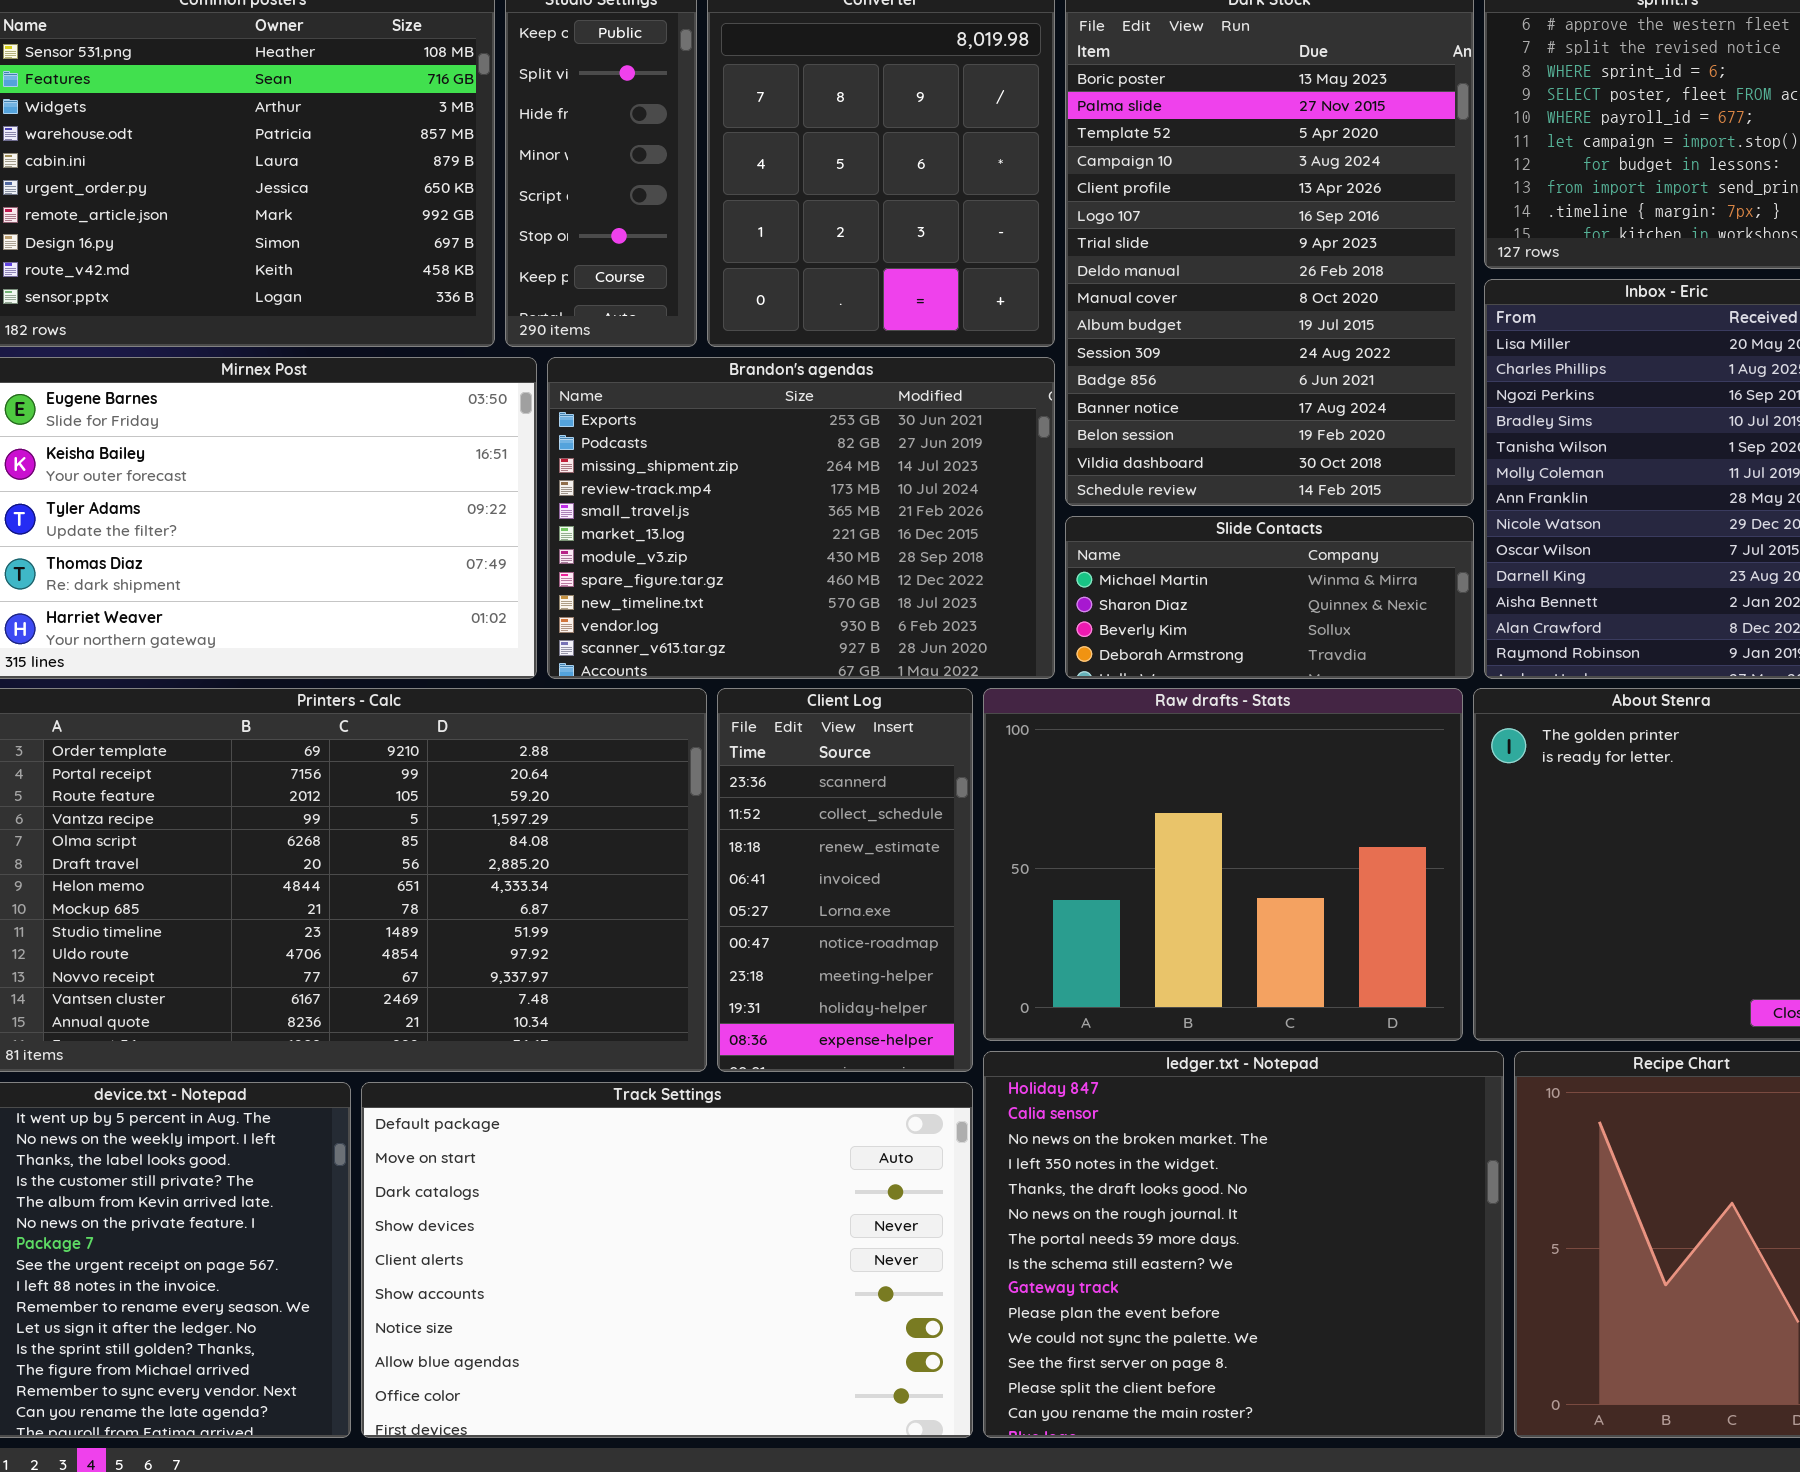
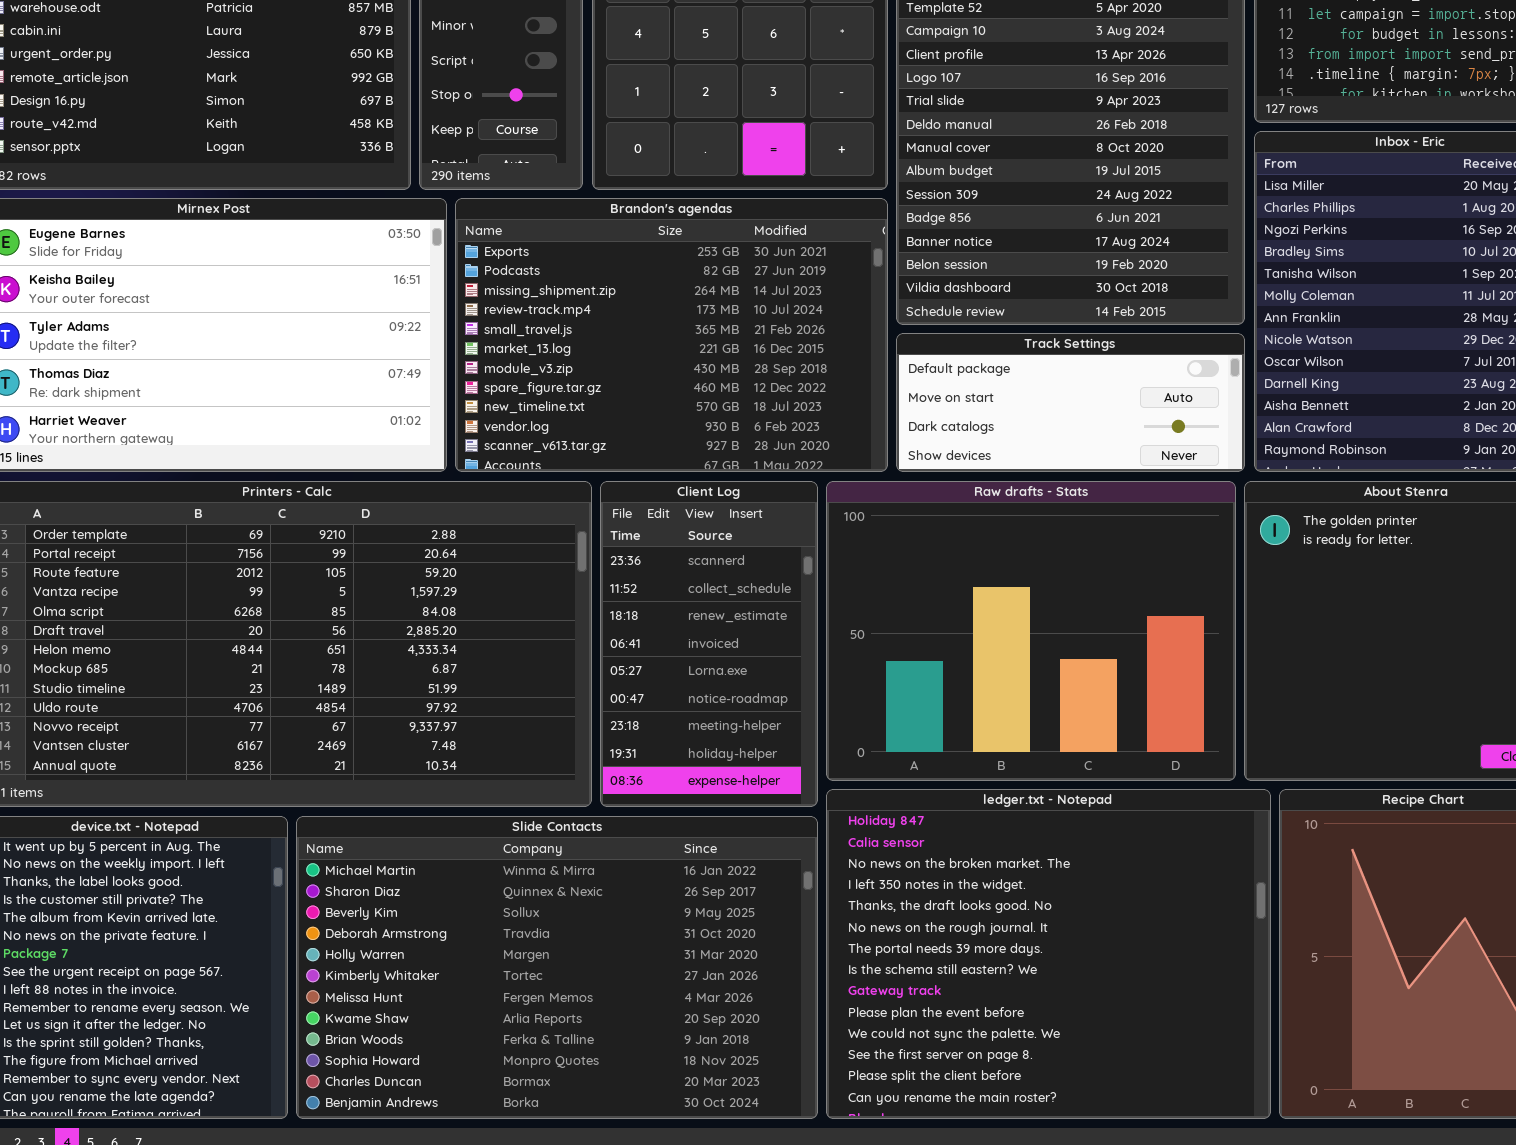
Slide Contacts: [1065,516,1474,679] -> [296,816,818,1119], moved, resized
Track Settings: [361,1082,973,1438] -> [896,333,1245,472], moved, resized

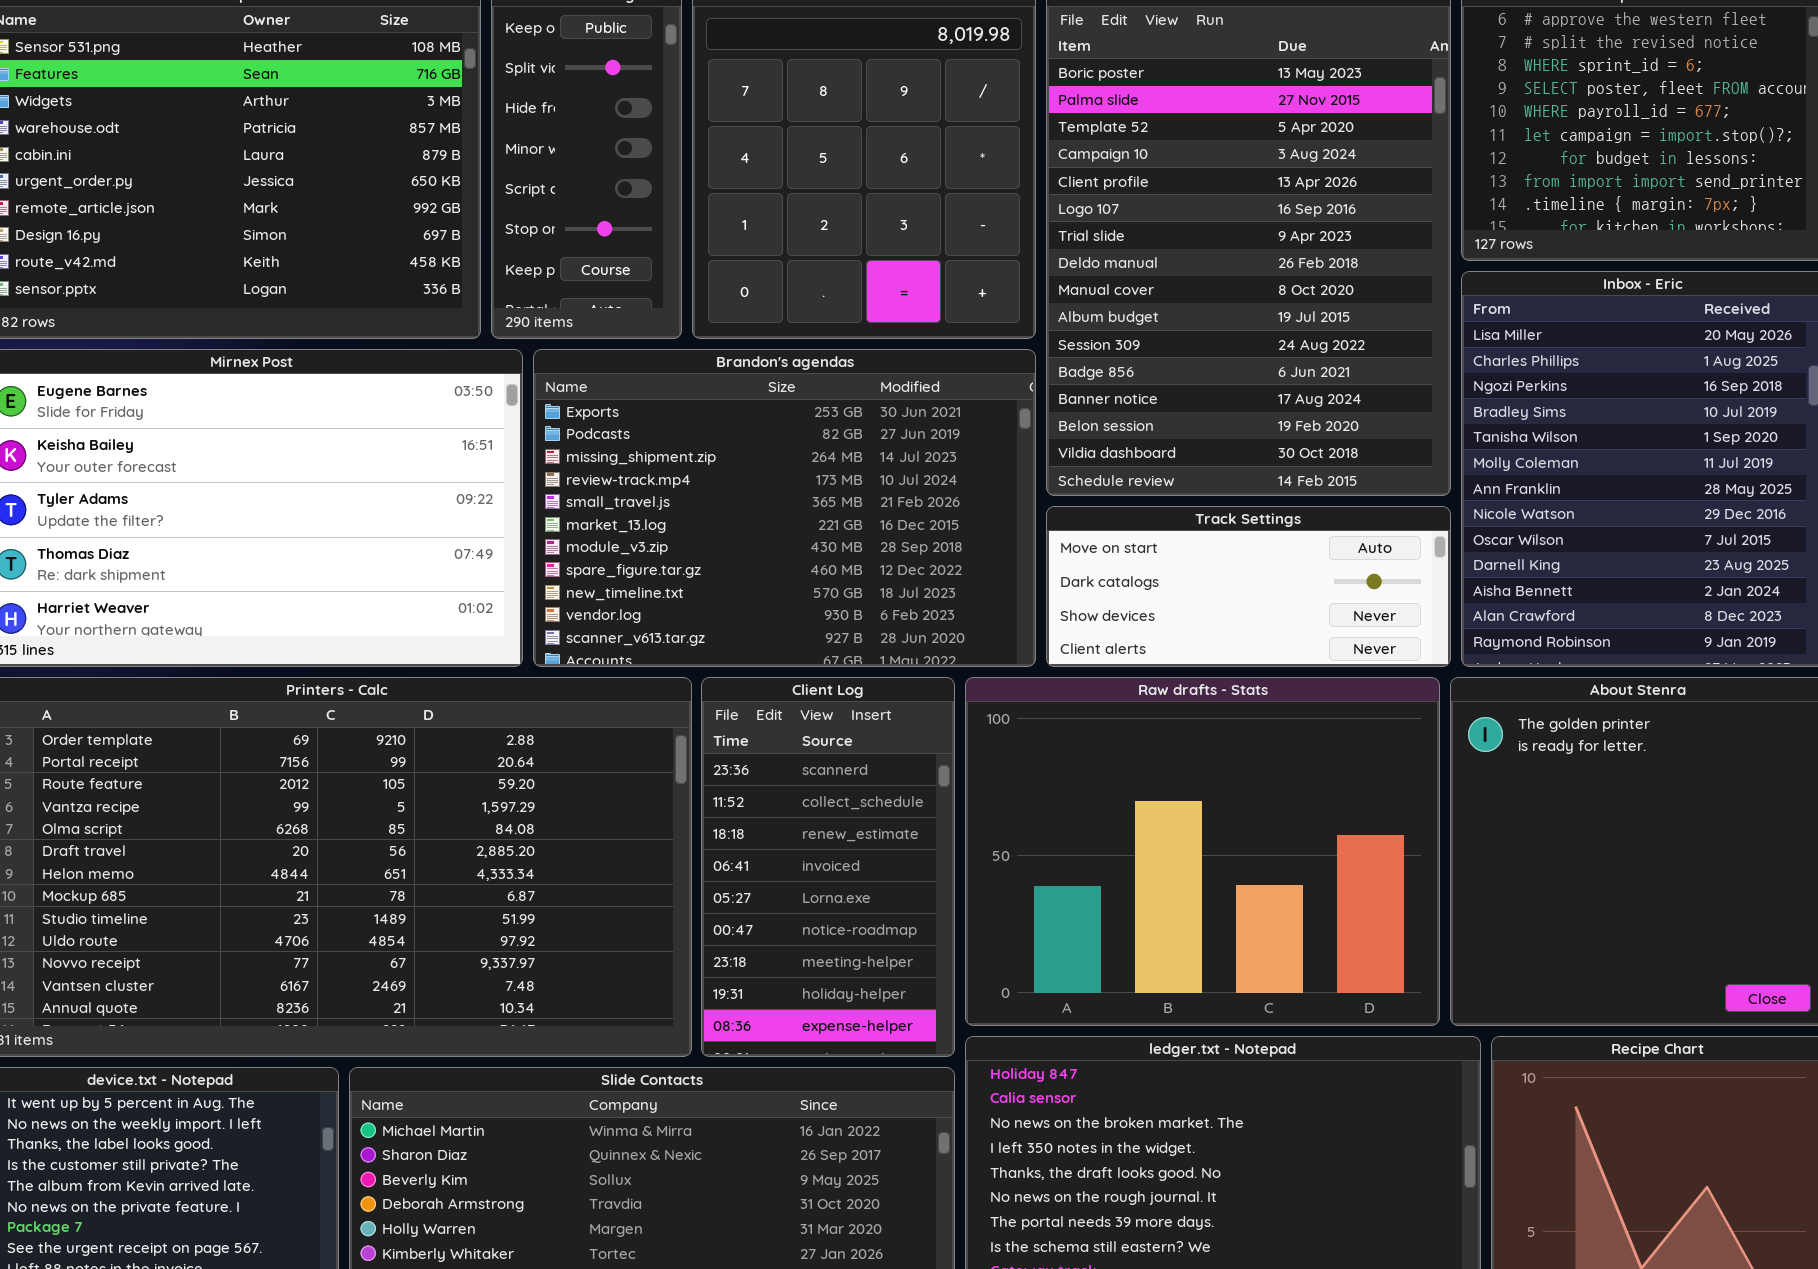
Track Settings: [896,333,1245,472] -> [1046,506,1451,667], scrolled down 1 row

